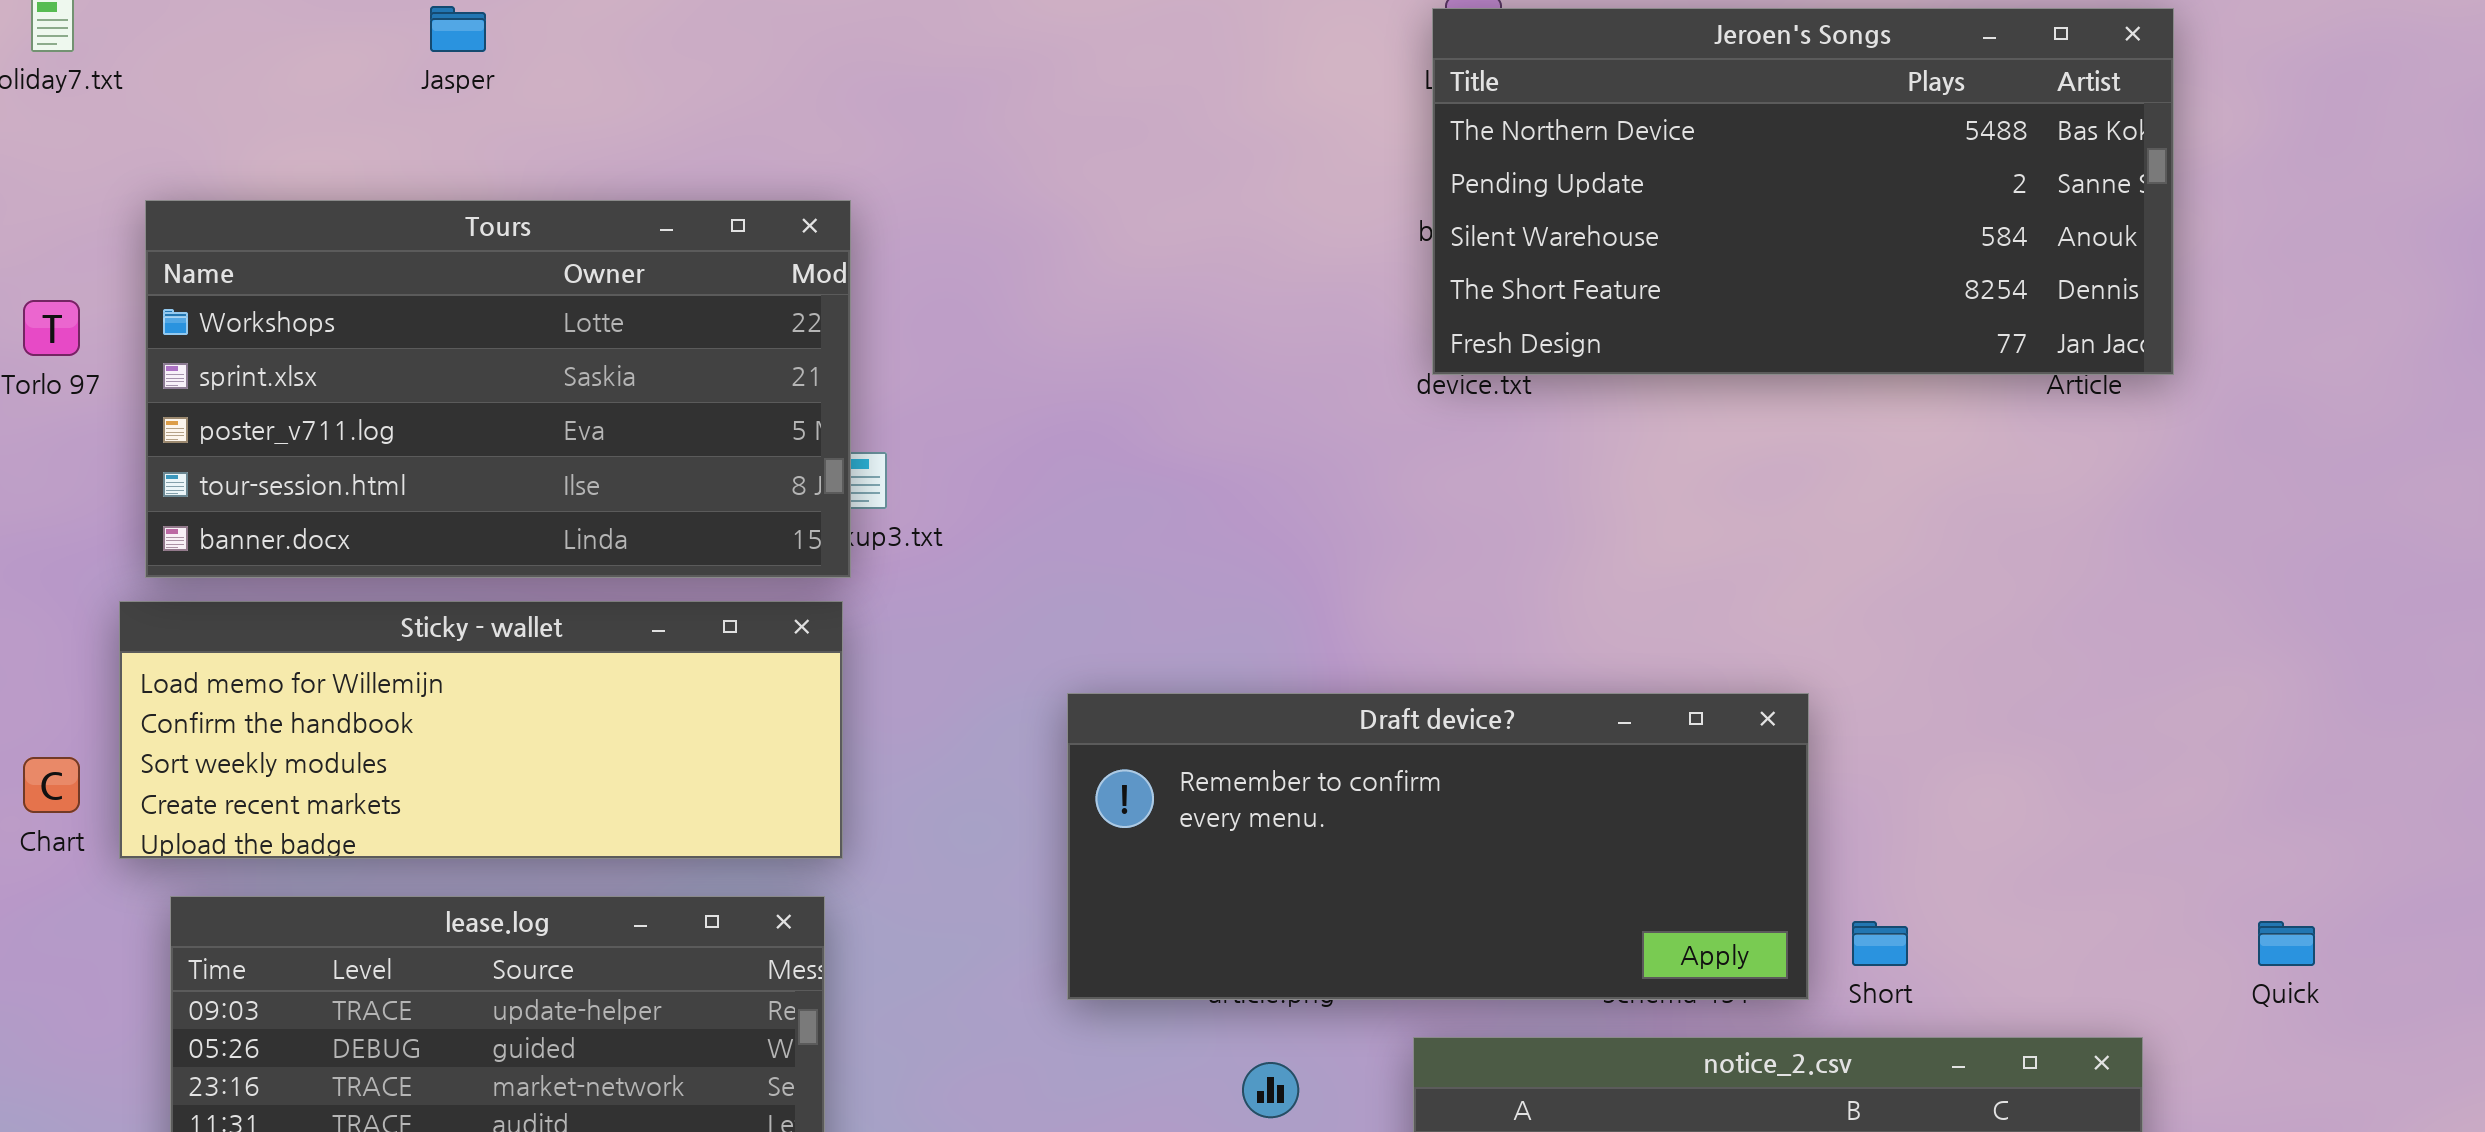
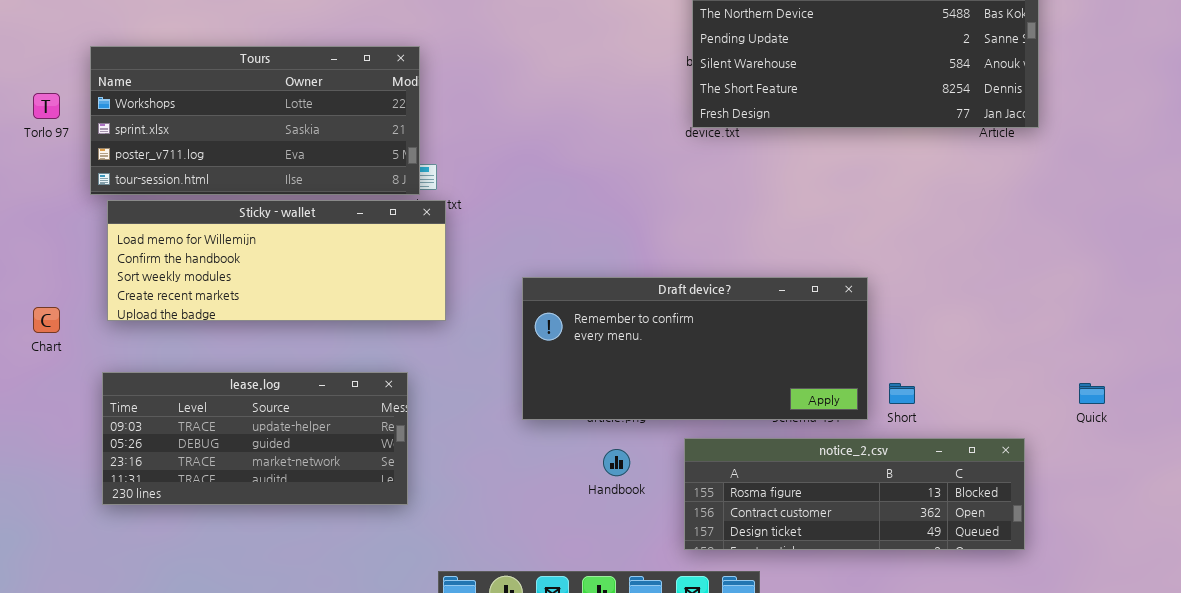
Tours: [145,200,851,578] -> [90,46,420,195], resized
Sticky - wallet: [119,601,843,859] -> [107,200,446,321], moved

